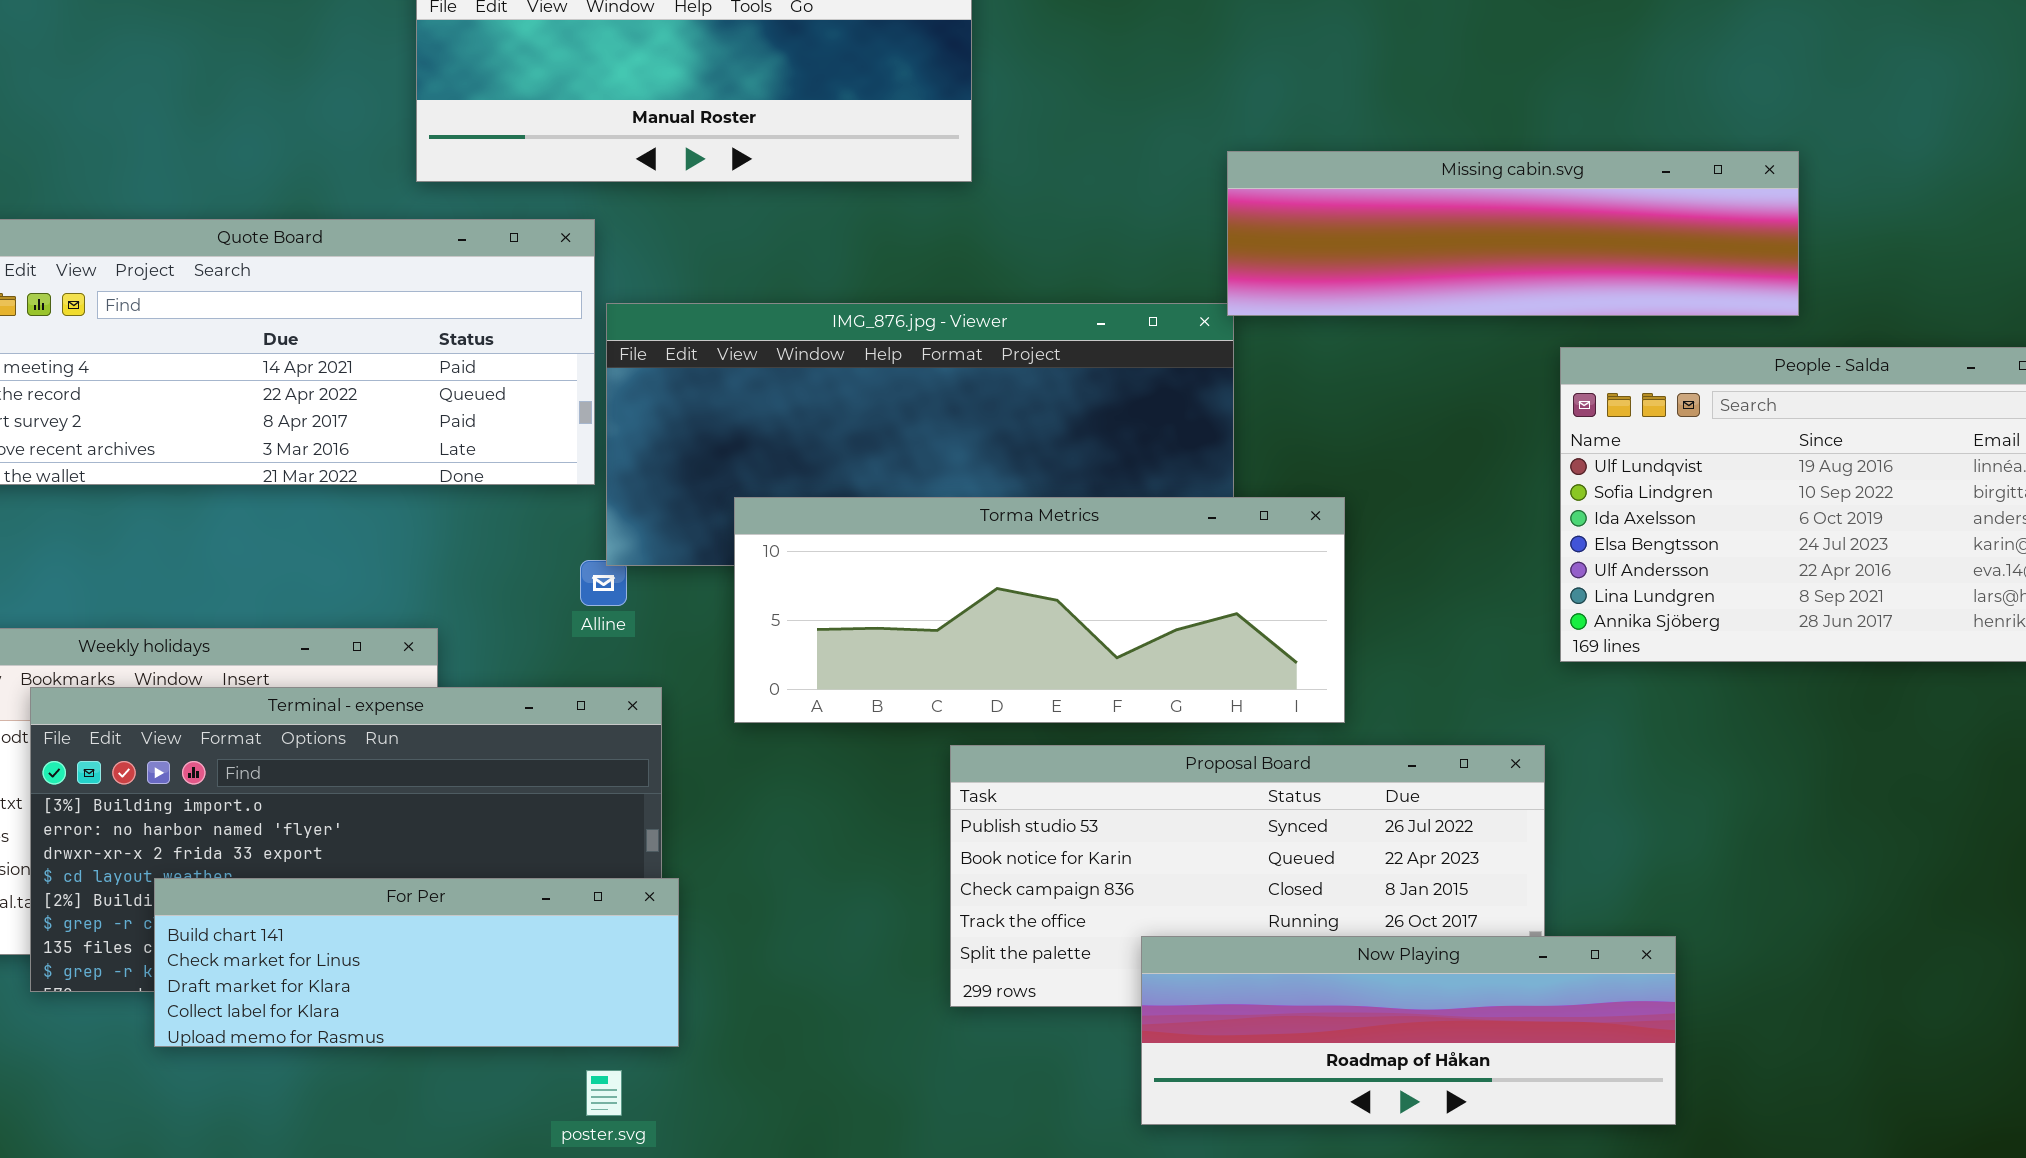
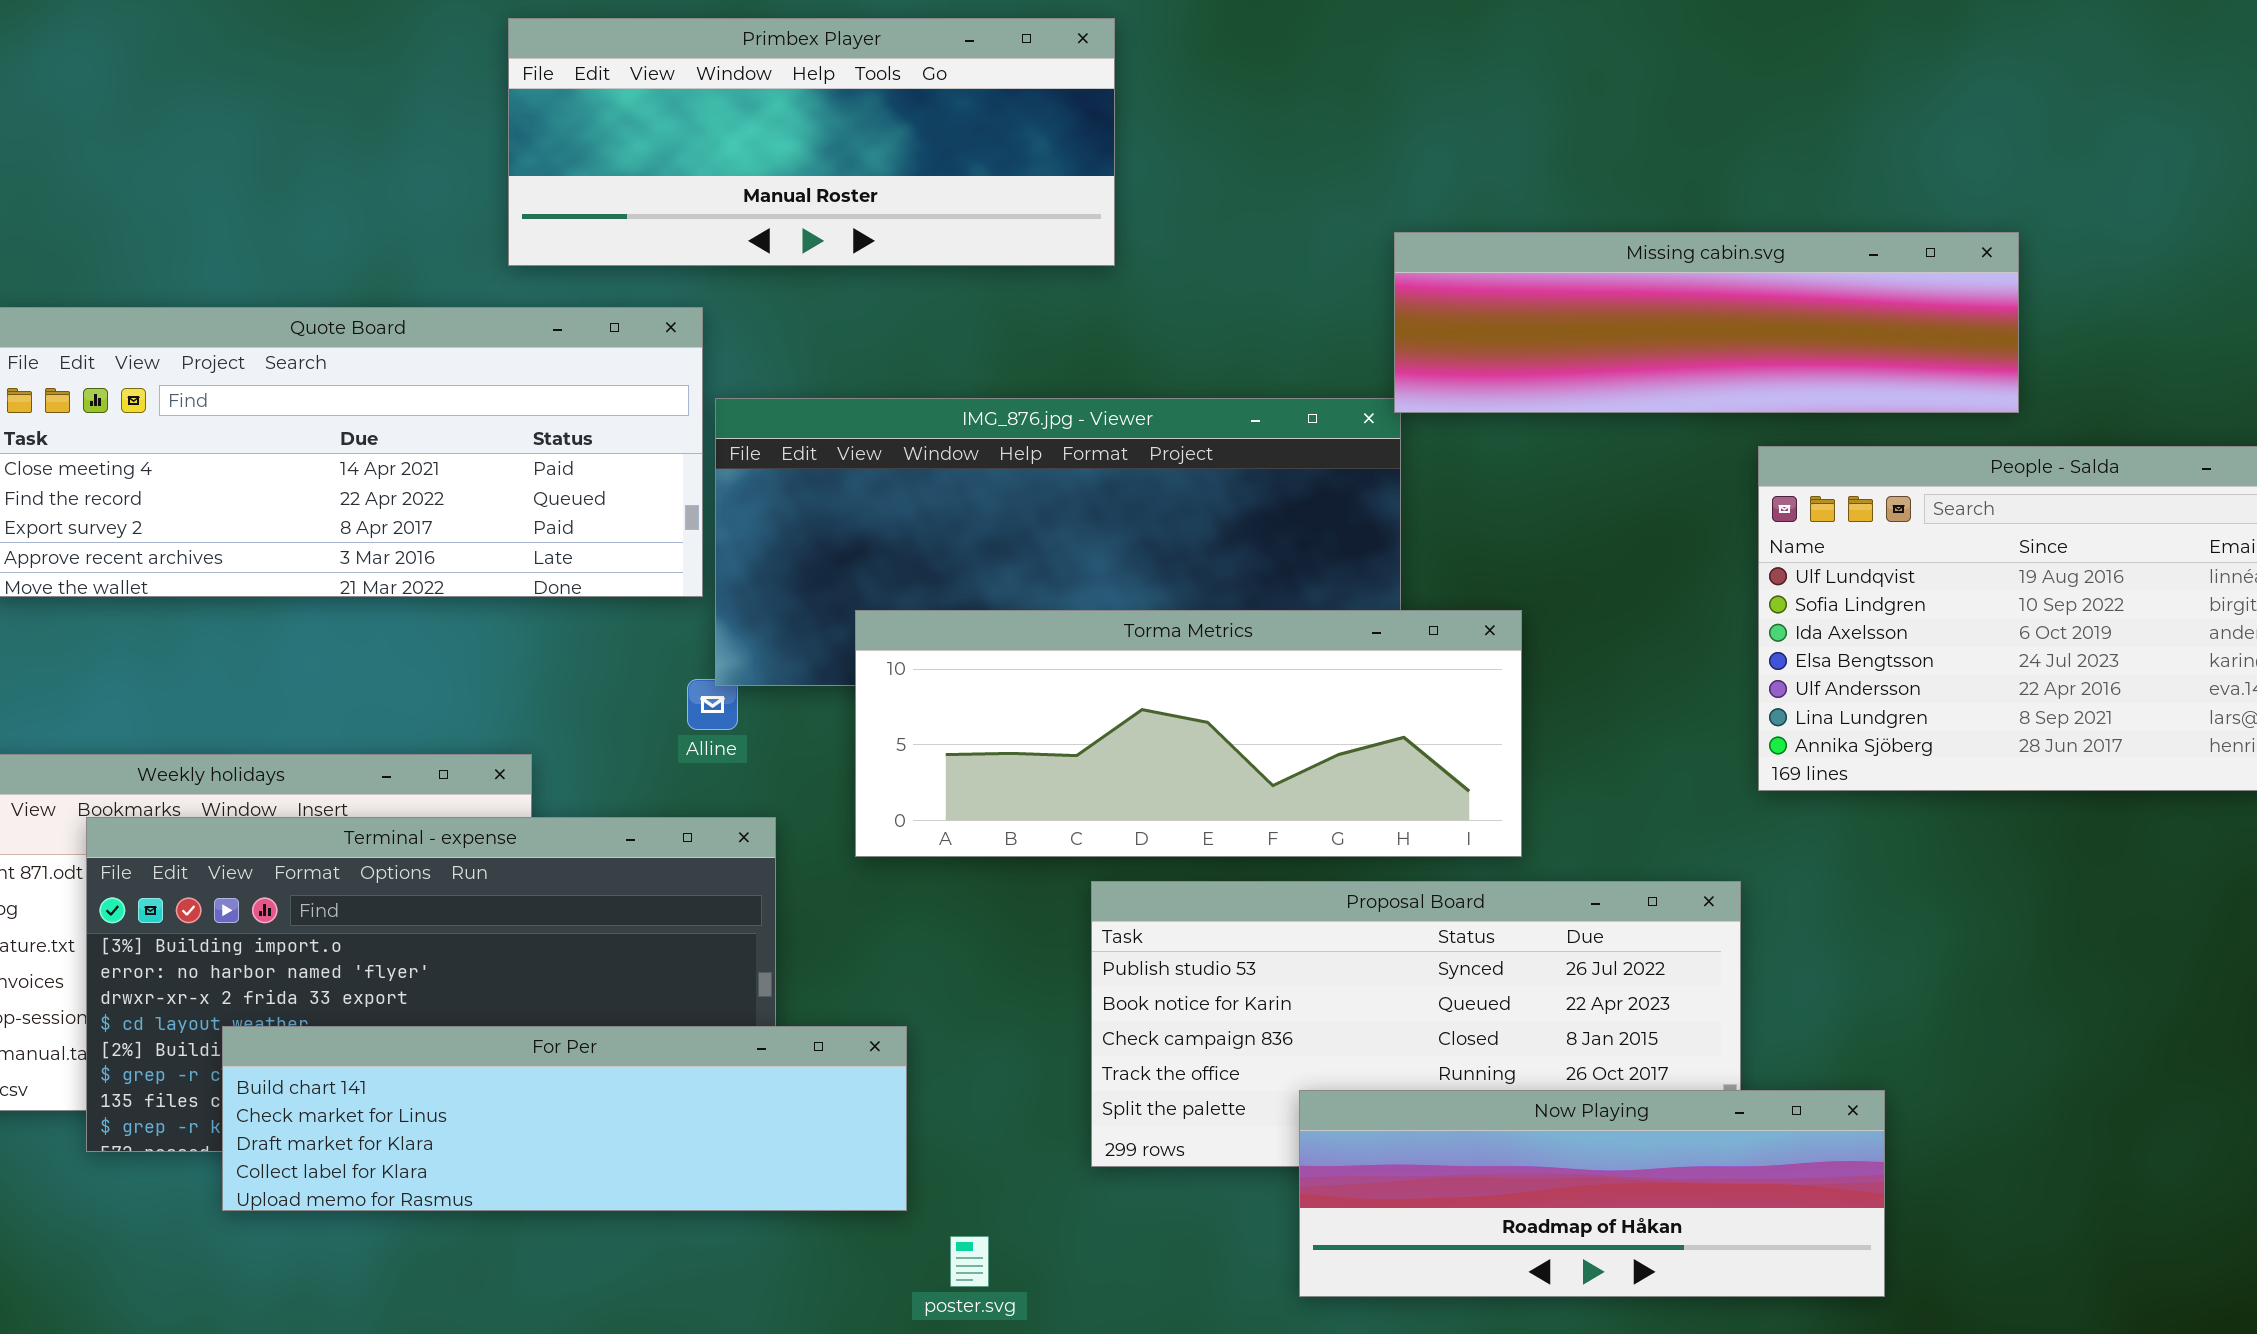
For Per: [154,878,679,1047] -> [222,1026,907,1211], resized
poster.svg: [586,1070,622,1116] -> [950,1236,989,1287], moved

